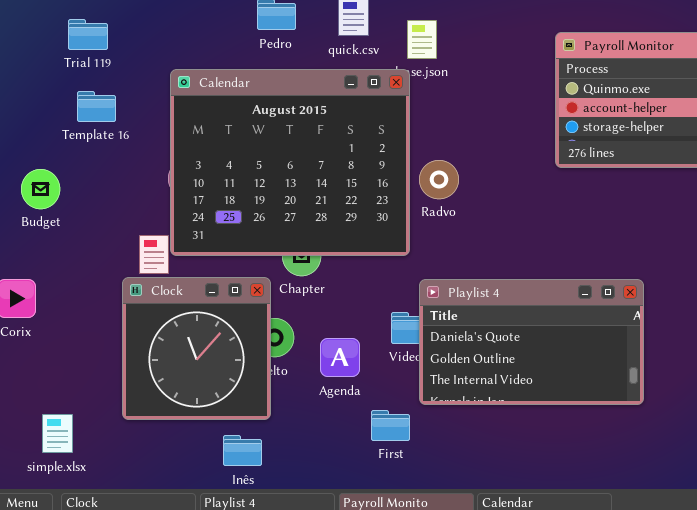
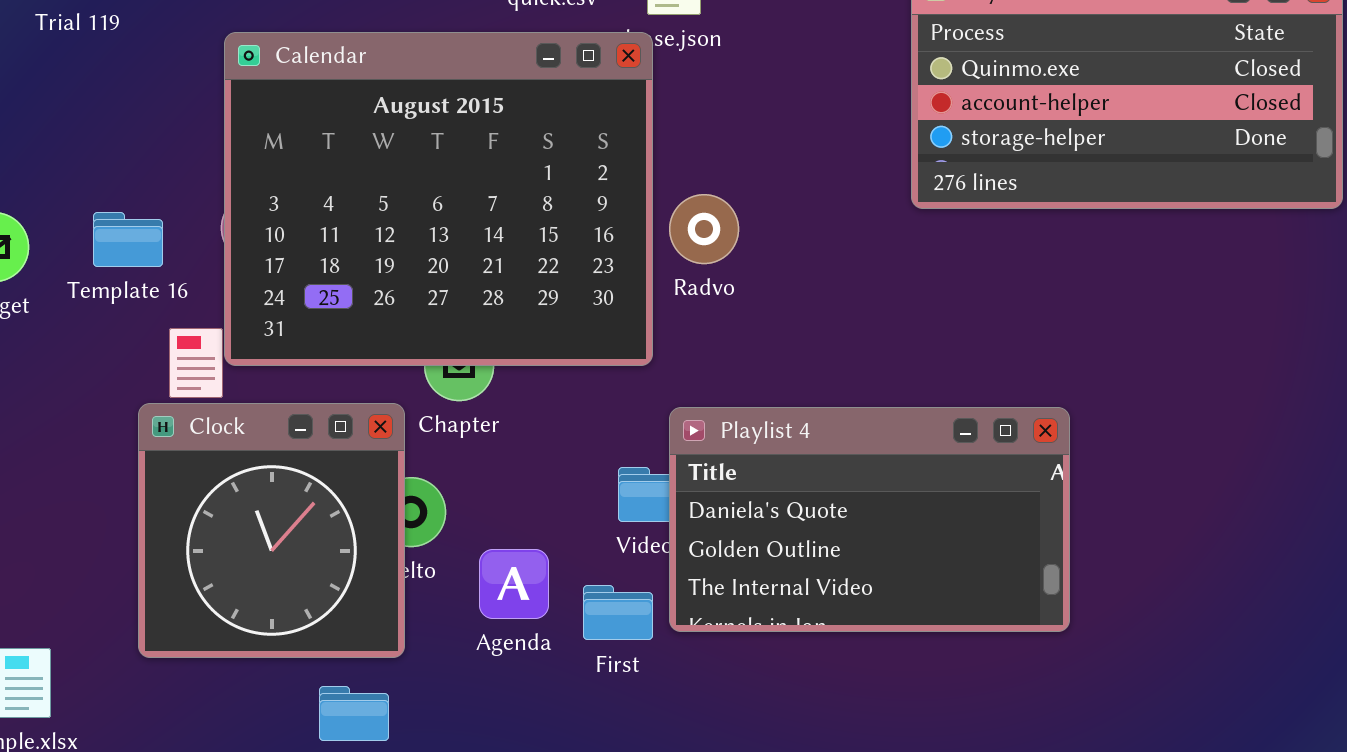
Template 16: [77,91,116,122] -> [93,212,163,267], moved
Agenda: [320,338,360,377] -> [479,549,549,619], moved
First: [371,410,410,441] -> [583,585,653,640], moved

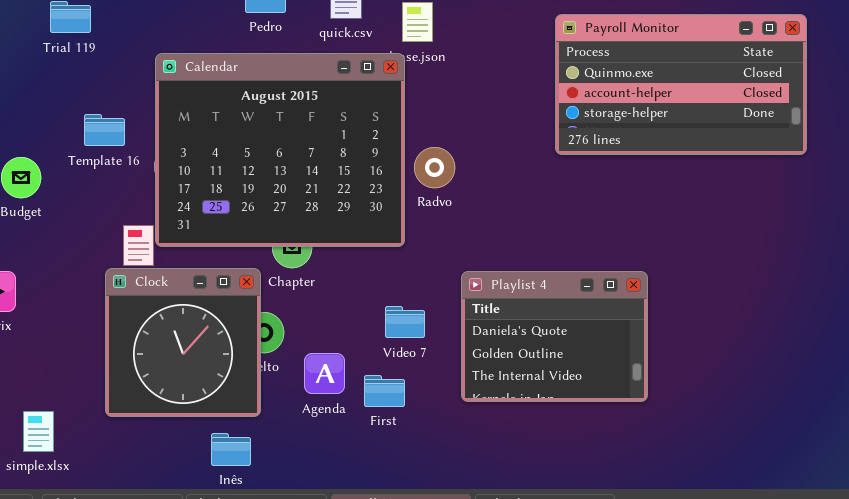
Template 16: [93,212,163,267] -> [84,114,125,146], moved
Playlist 4: [669,407,1070,632] -> [461,271,648,402], resized

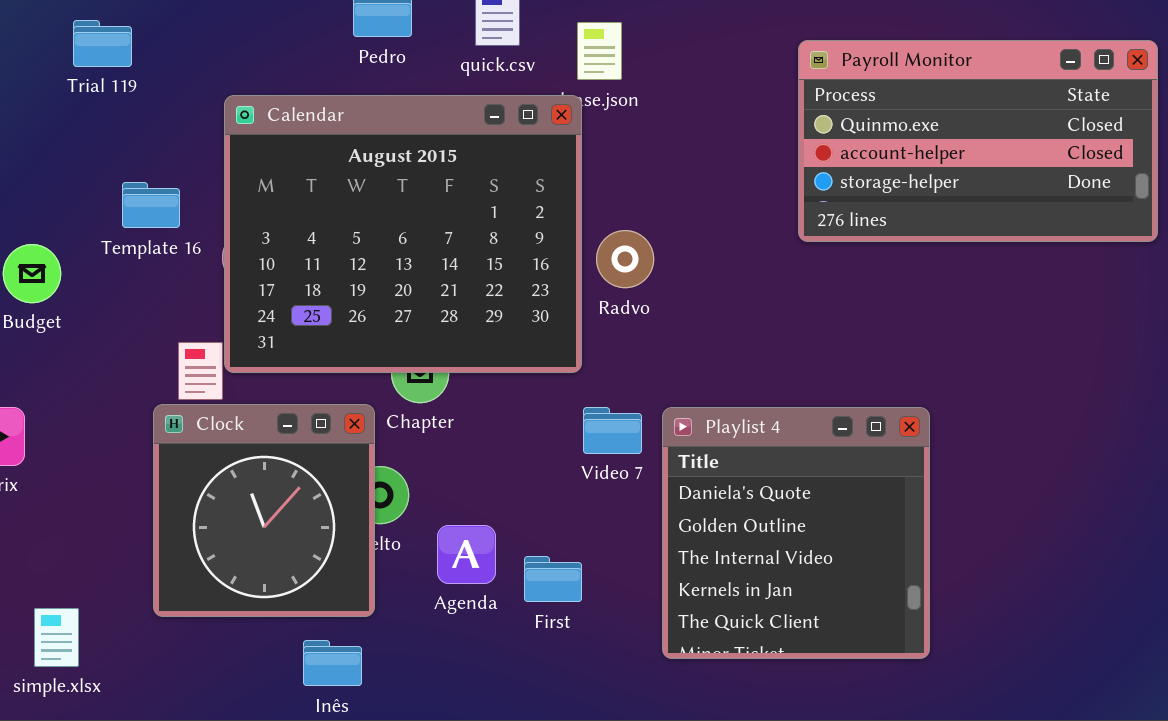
Playlist 4: [461,271,648,402] -> [662,407,930,659], resized
Video 7: [385,306,425,338] -> [583,407,642,454], moved

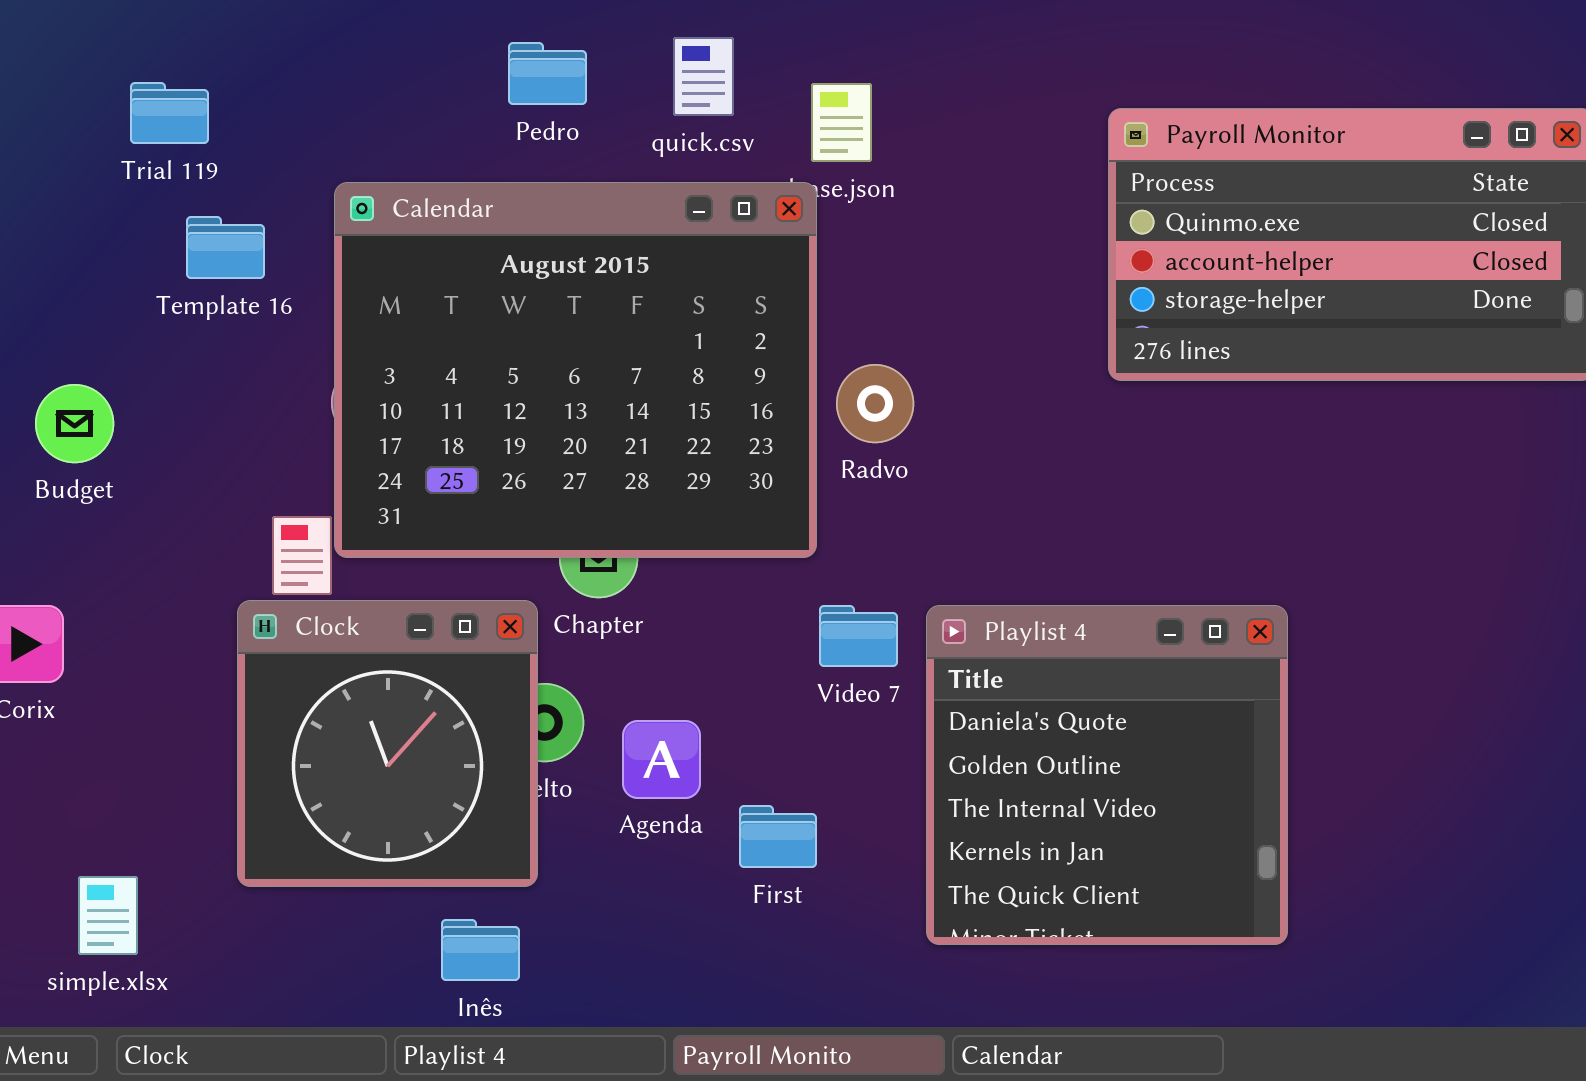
Template 16: [122,182,180,228] -> [186,216,265,279], moved
Agenda: [437,525,496,584] -> [622,720,701,799], moved

